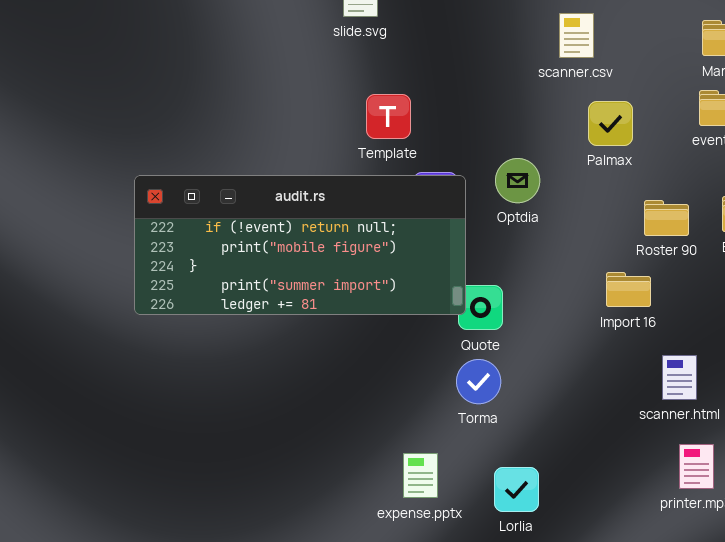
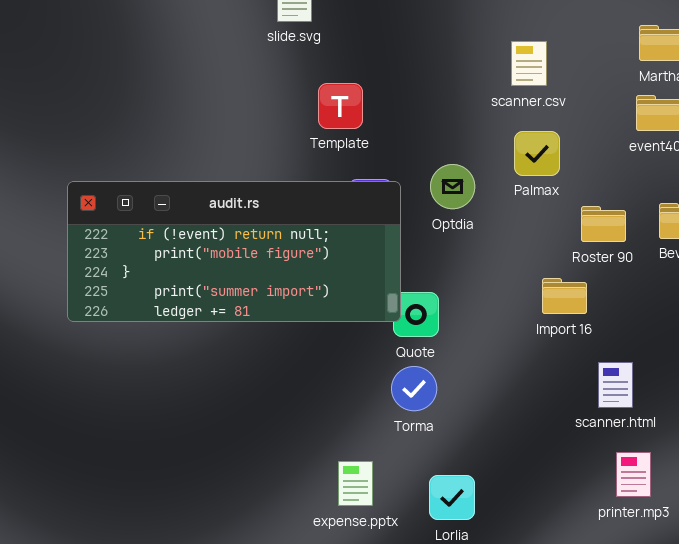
scanner.csv: [559,13,594,58] -> [511,41,547,86], moved
Template: [366,94,411,139] -> [318,83,363,129], moved
Palmax: [588,101,633,146] -> [514,131,560,176], moved

